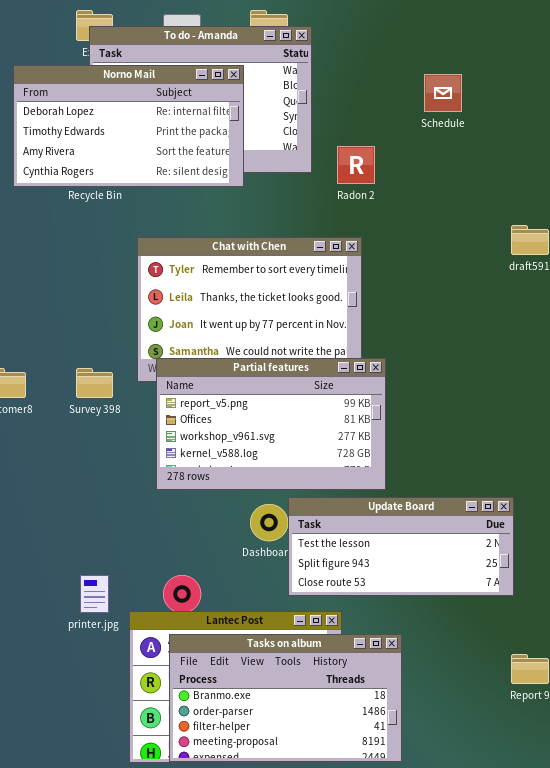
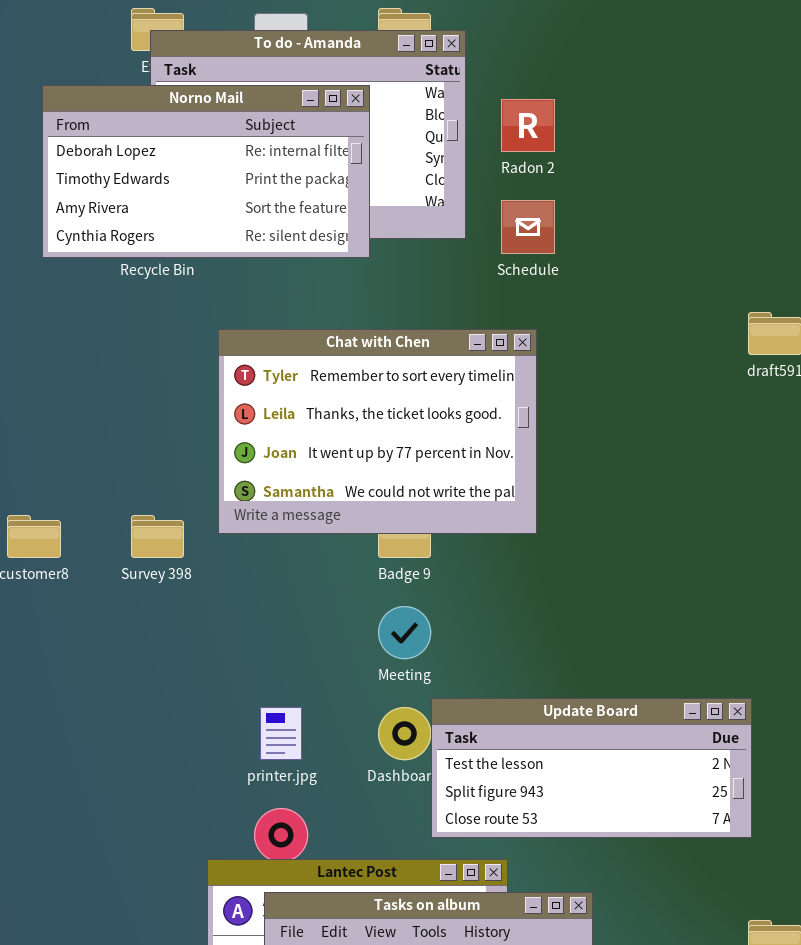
Schedule: [424,74,462,112] -> [501,200,555,254], moved
Radon 2: [337,146,375,184] -> [501,99,555,152], moved
Partial features: [156,358,386,490] -> none, closed
printer.jpg: [80,575,109,613] -> [260,707,302,760], moved

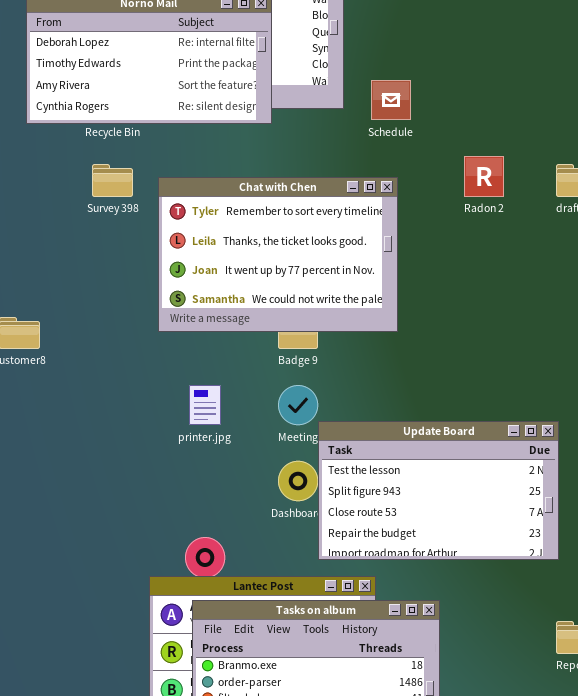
Radon 2: [501,99,555,152] -> [464,156,504,197], moved
Survey 398: [131,515,184,558] -> [92,164,133,197], moved
Update Board: [431,698,752,838] -> [318,421,559,560], resized
printer.jpg: [260,707,302,760] -> [189,385,221,425], moved

